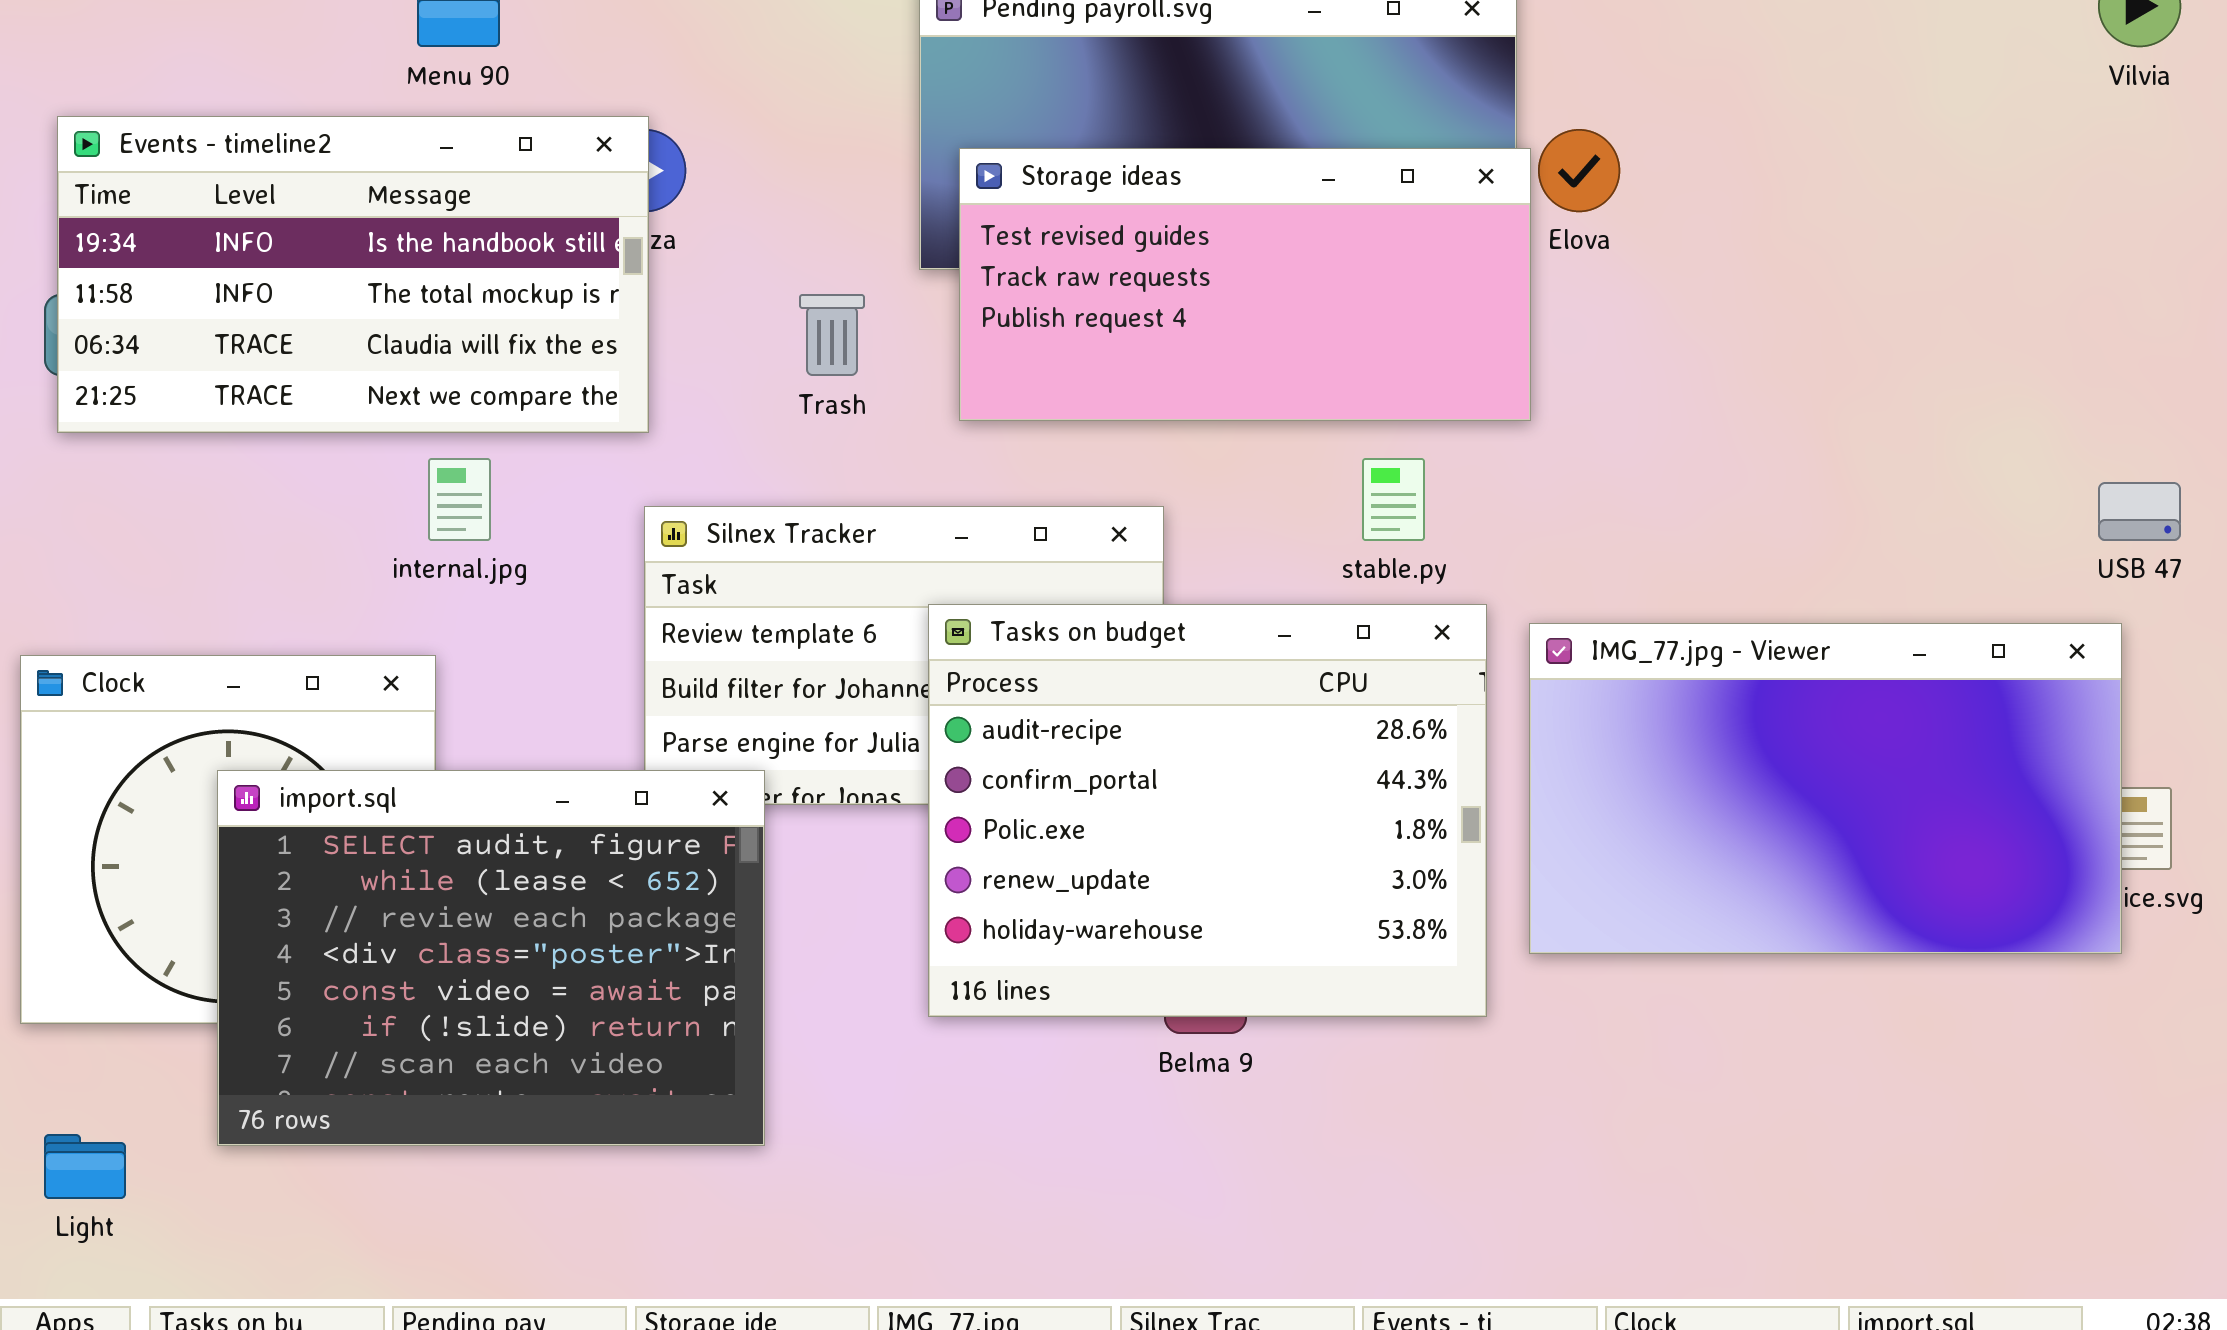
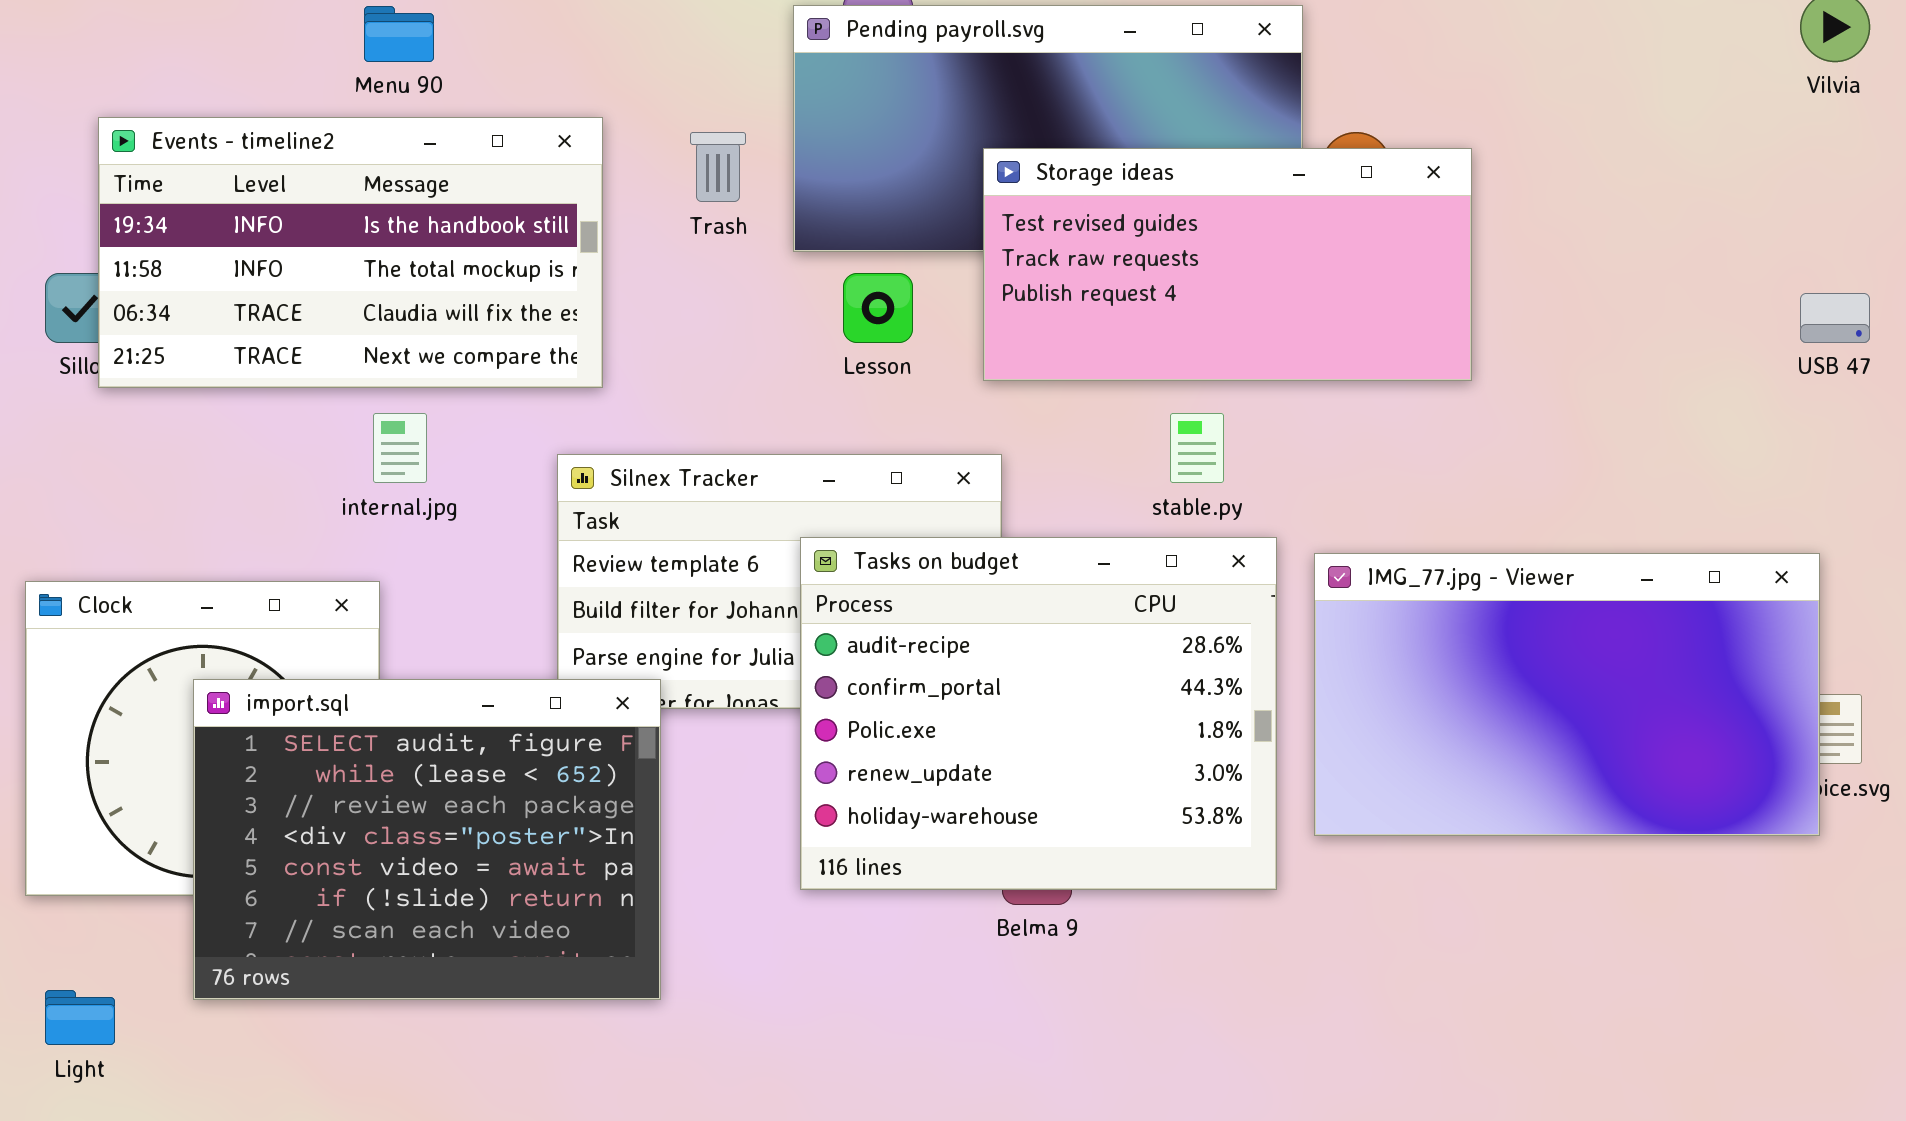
Events - timeline2: [57,116,649,433] -> [98,117,603,388], moved
Storage ideas: [959,148,1531,421] -> [983,148,1472,381], moved
Trash: [799,294,865,376] -> [690,132,746,202], moved
USB 47: [2098,482,2181,541] -> [1800,293,1870,343], moved

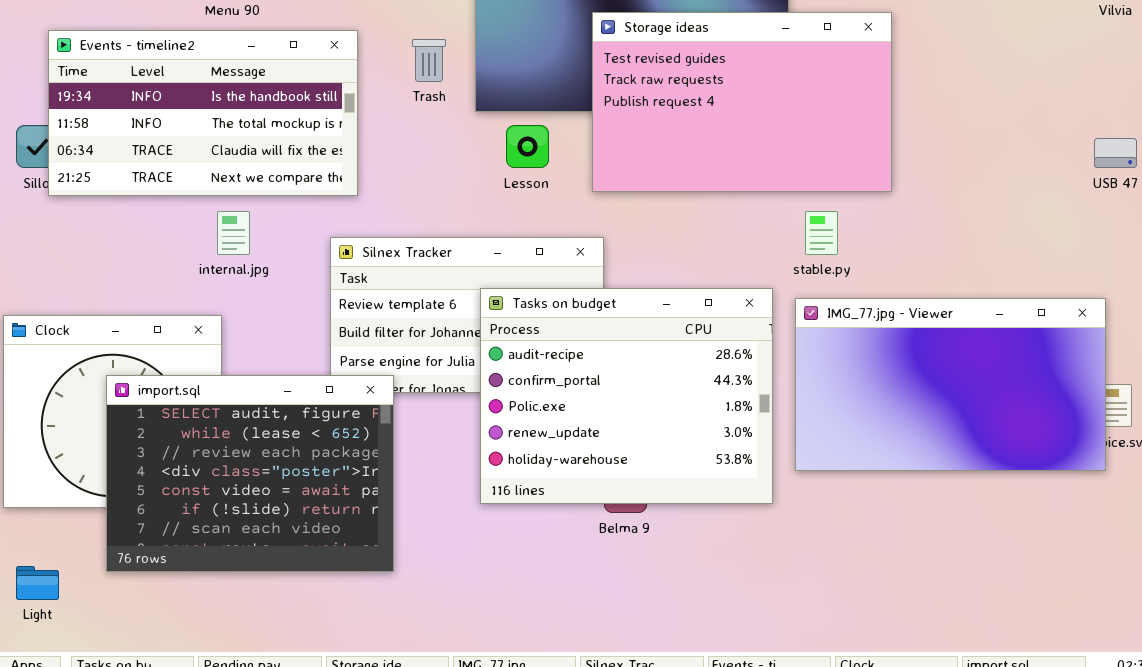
Storage ideas: [983,148,1472,381] -> [592,12,892,192], resized
stable.py: [1170,413,1224,483] -> [805,211,838,255], moved

